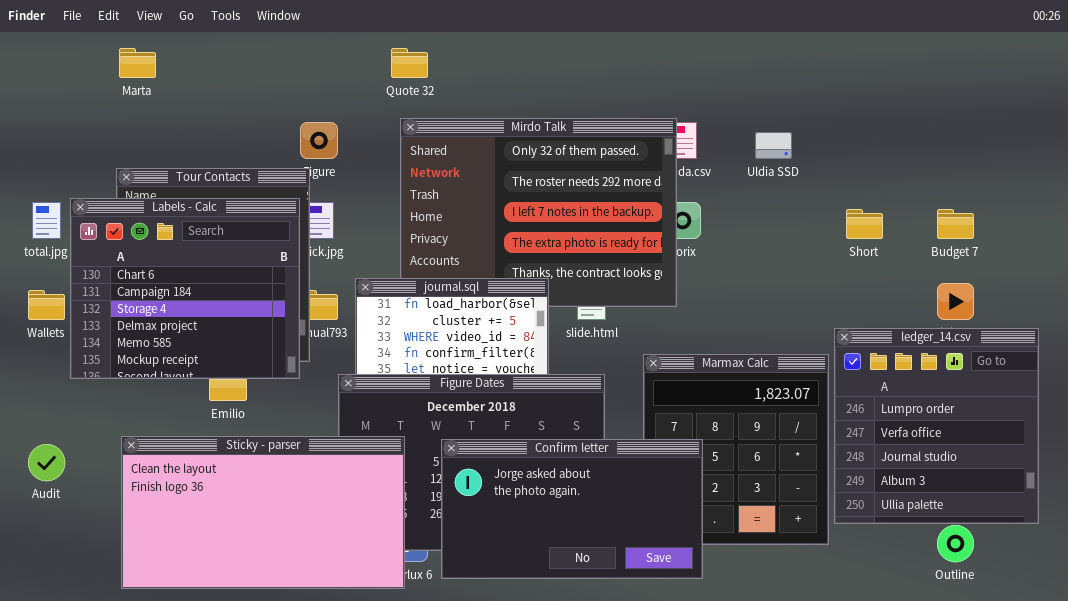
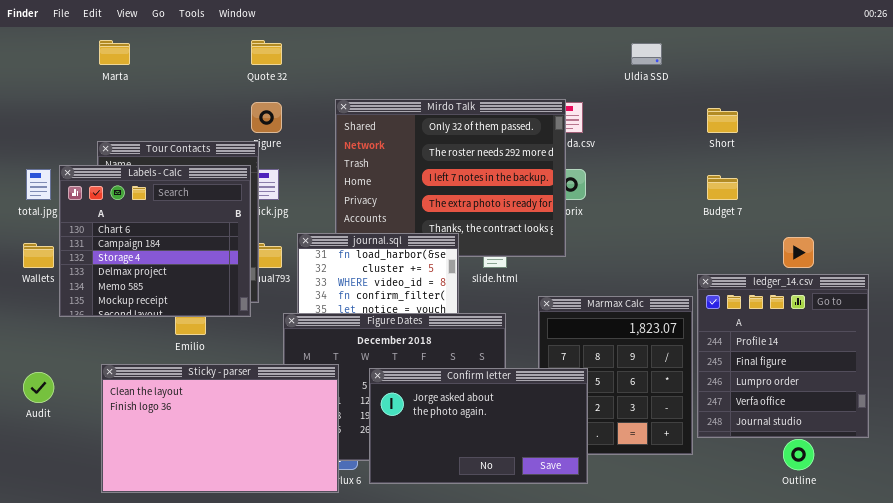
Quote 32: [391,48,428,78] -> [251,40,282,65], moved
Uldia SSD: [755,132,792,159] -> [631,43,662,65], moved
Short: [846,209,883,239] -> [707,108,738,133], moved
Budget 7: [937,209,974,239] -> [707,175,738,200], moved
ledger_14.csv: [834,328,1039,524] -> [697,274,869,438], scrolled up 2 rows

